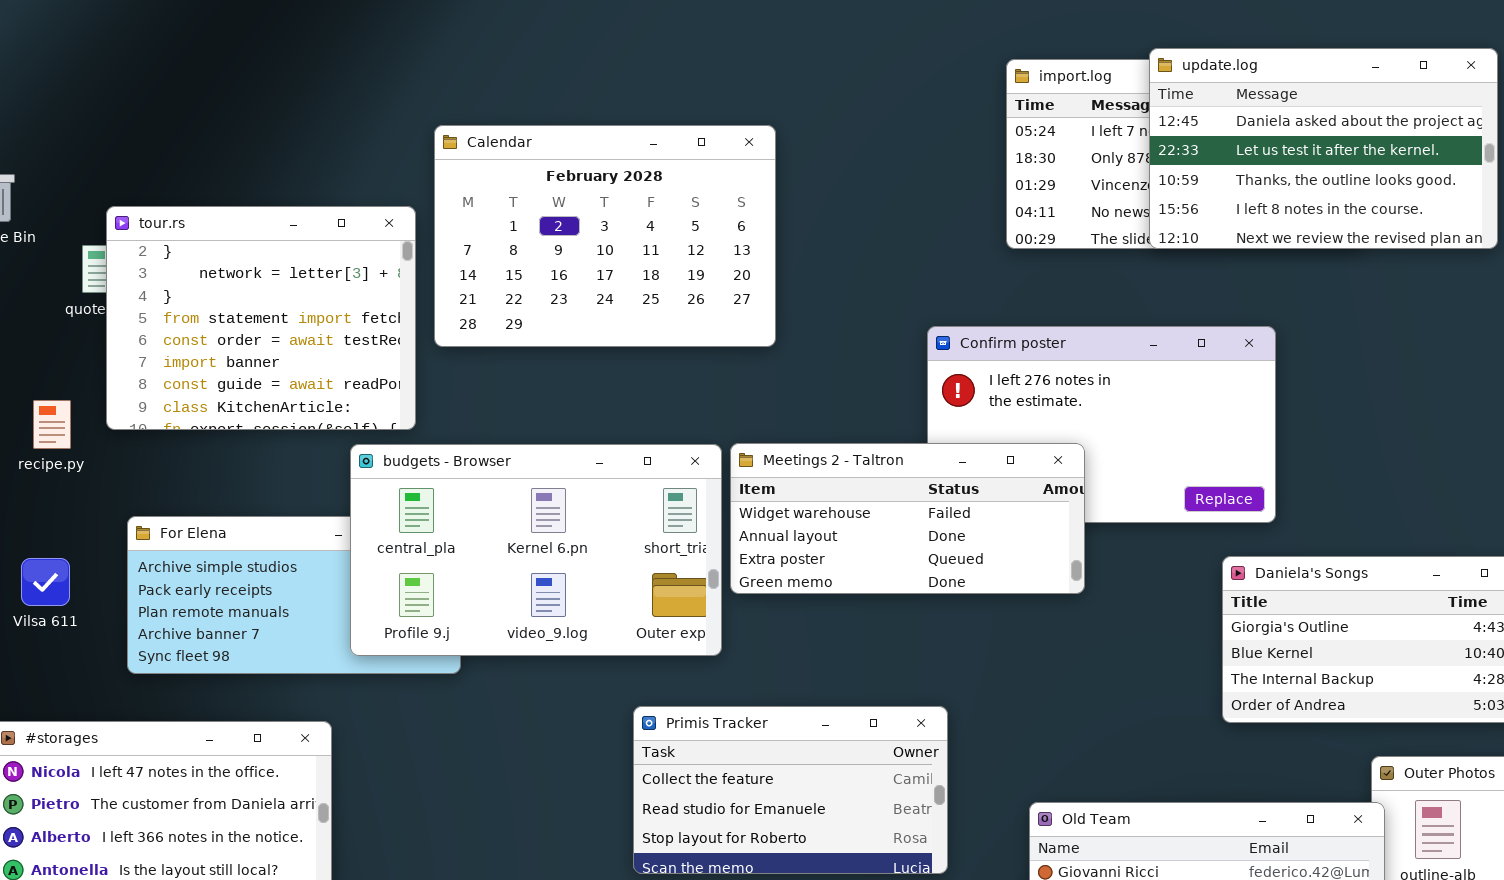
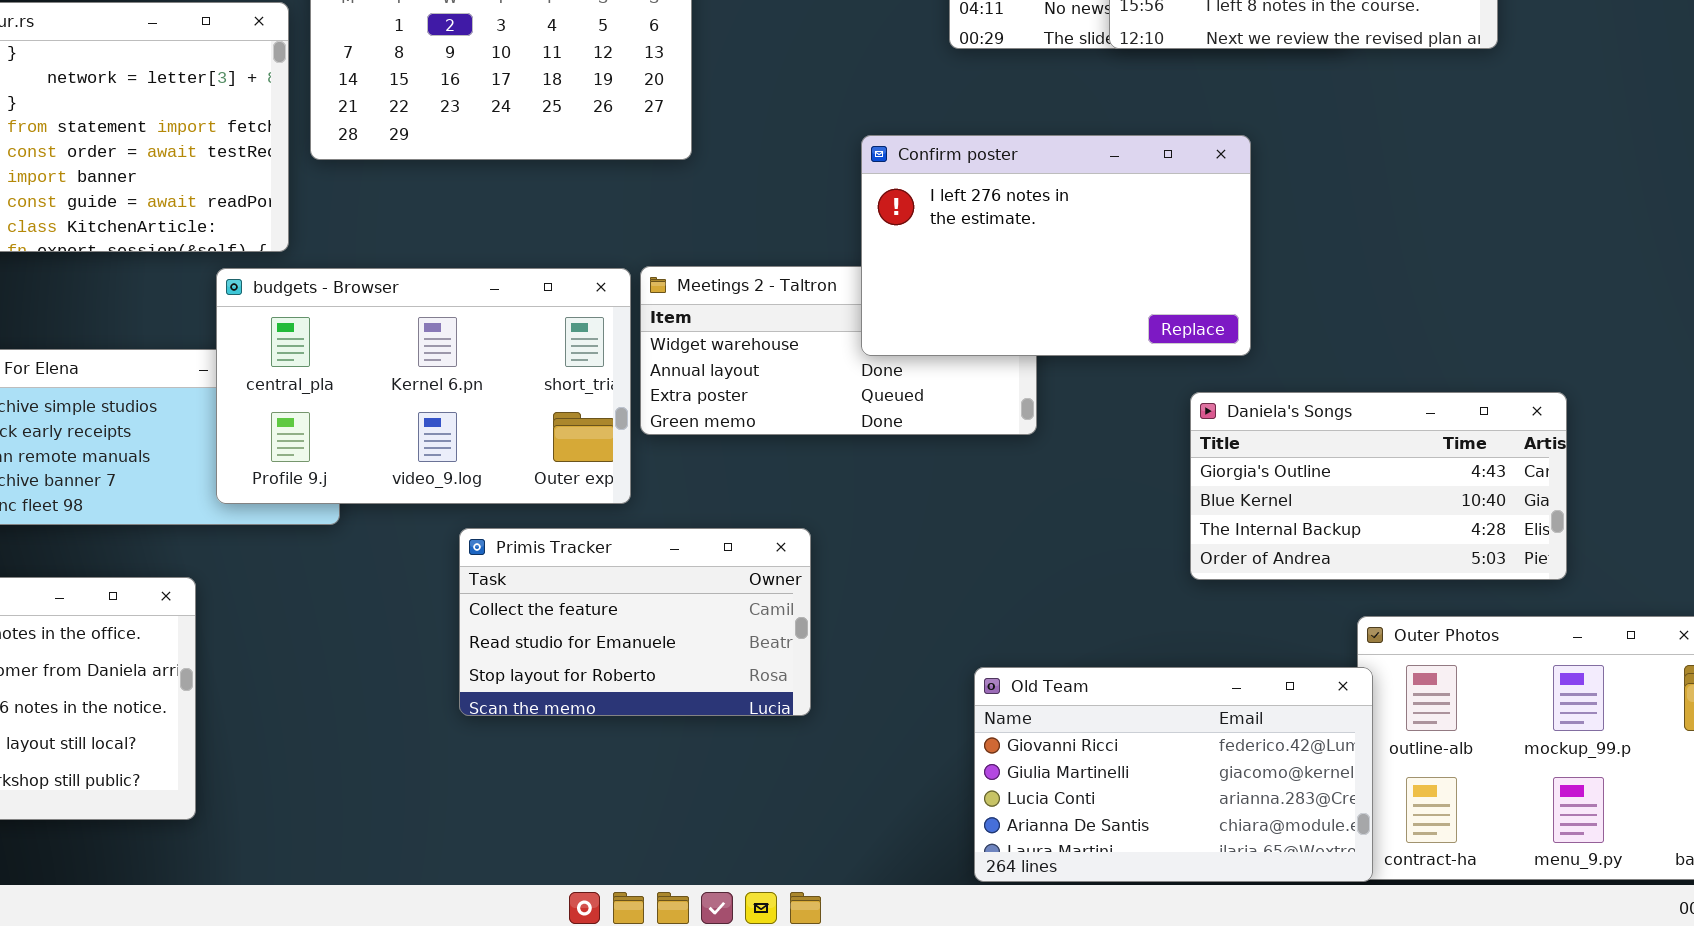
Confirm poster: [927,326,1276,523] -> [861,135,1251,356], raised
Primis Tracker: [633,706,948,874] -> [459,528,811,716], moved

